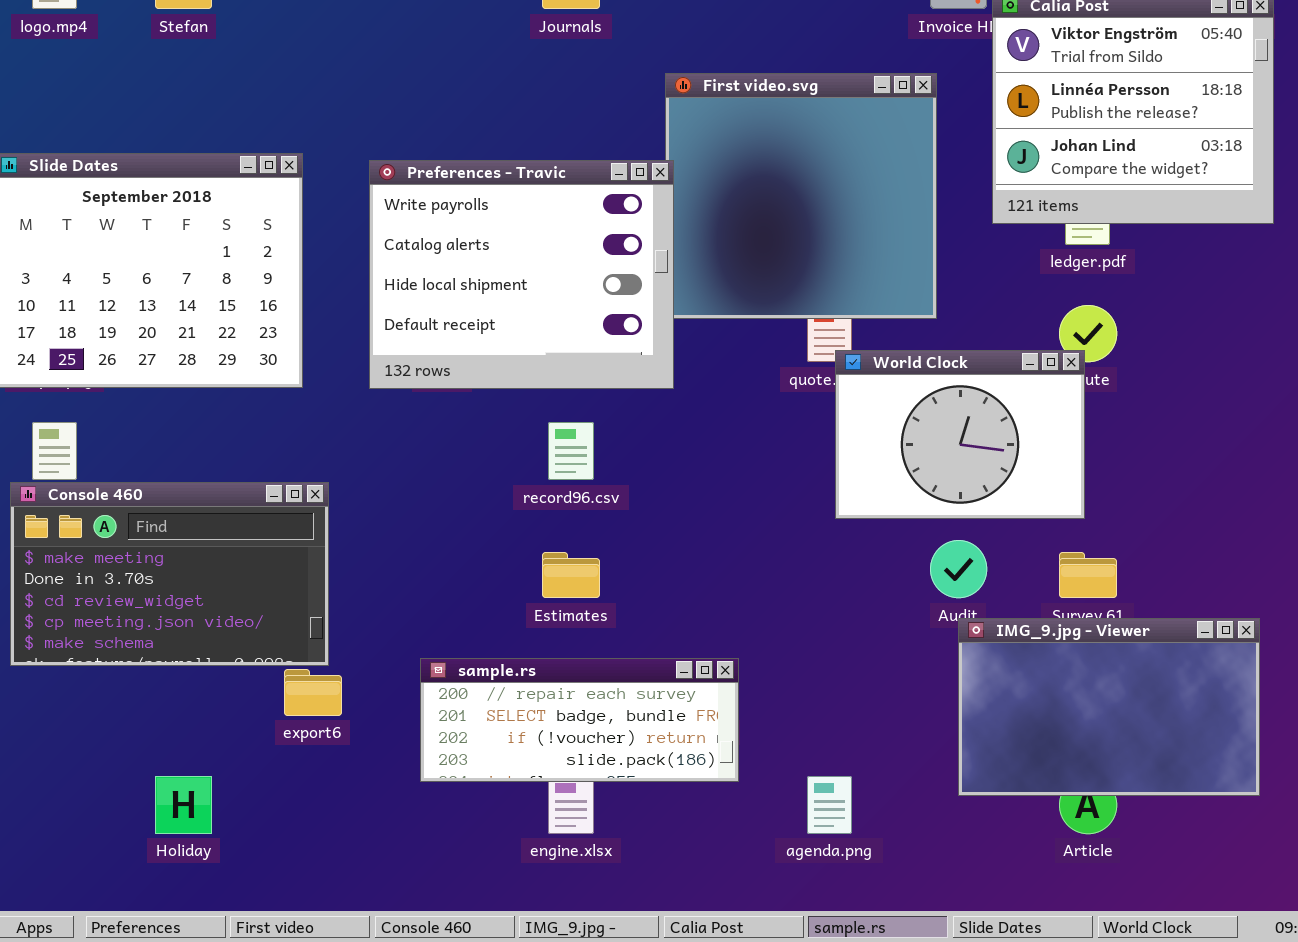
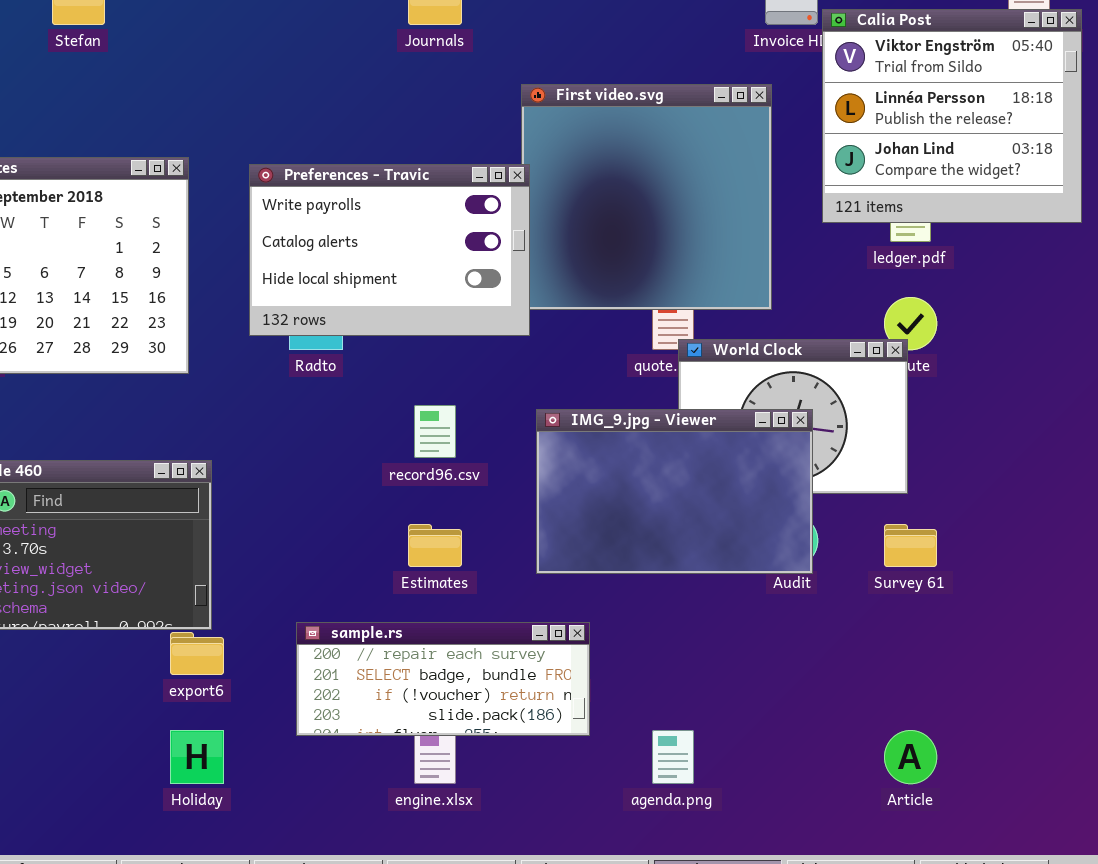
Preferences - Travic: [369,160,674,389] -> [249,164,530,336], resized
IMG_9.jpg - Viewer: [958,618,1260,796] -> [536,409,813,574], moved
Holiday: [155,776,212,834] -> [170,730,224,784], moved

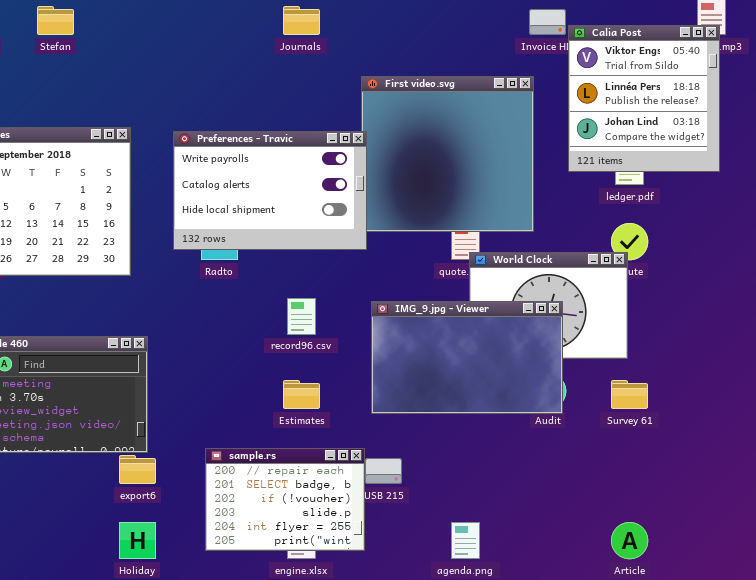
Calia Post: [822,9,1082,223] -> [568,25,720,172], resized
sample.rs: [296,622,590,736] -> [205,448,365,551], resized

